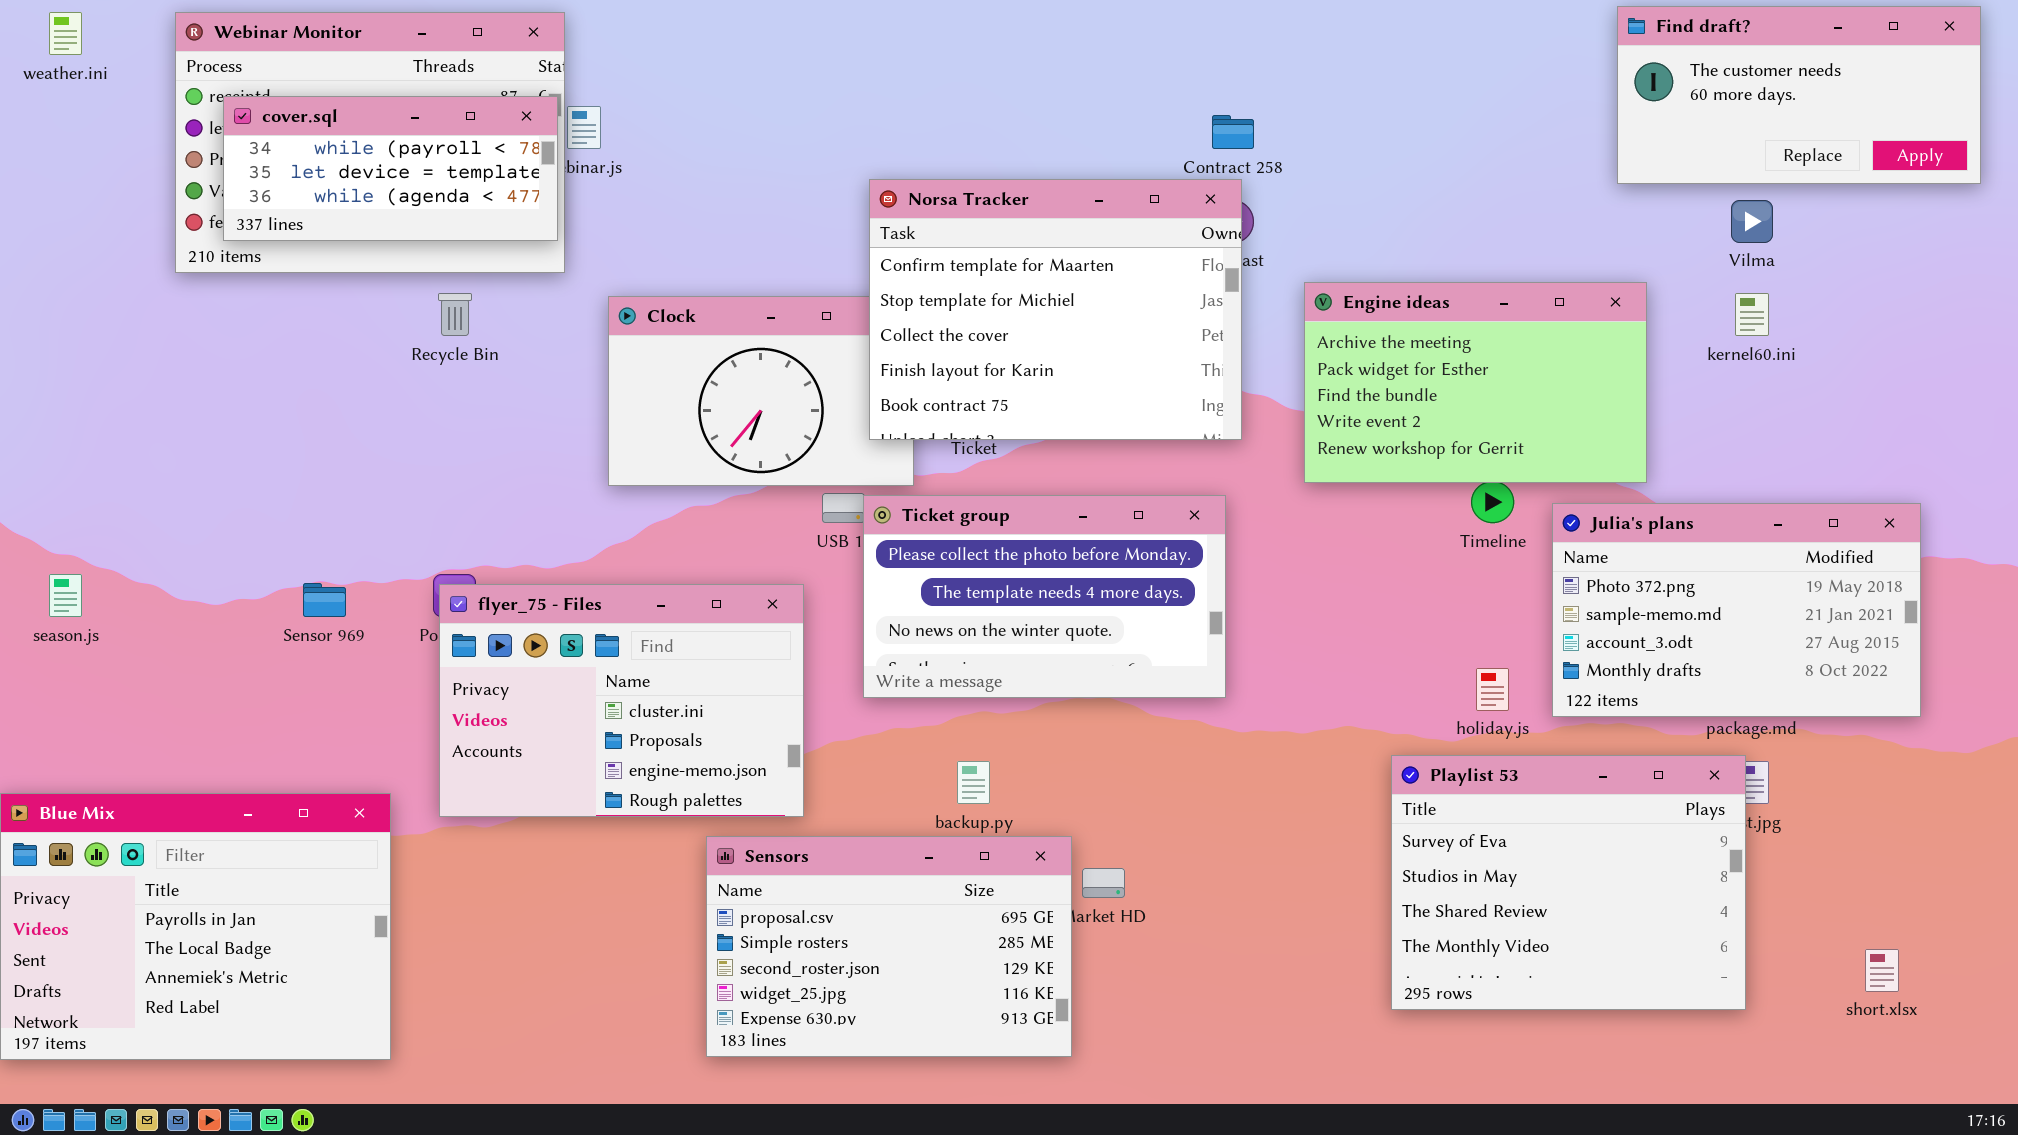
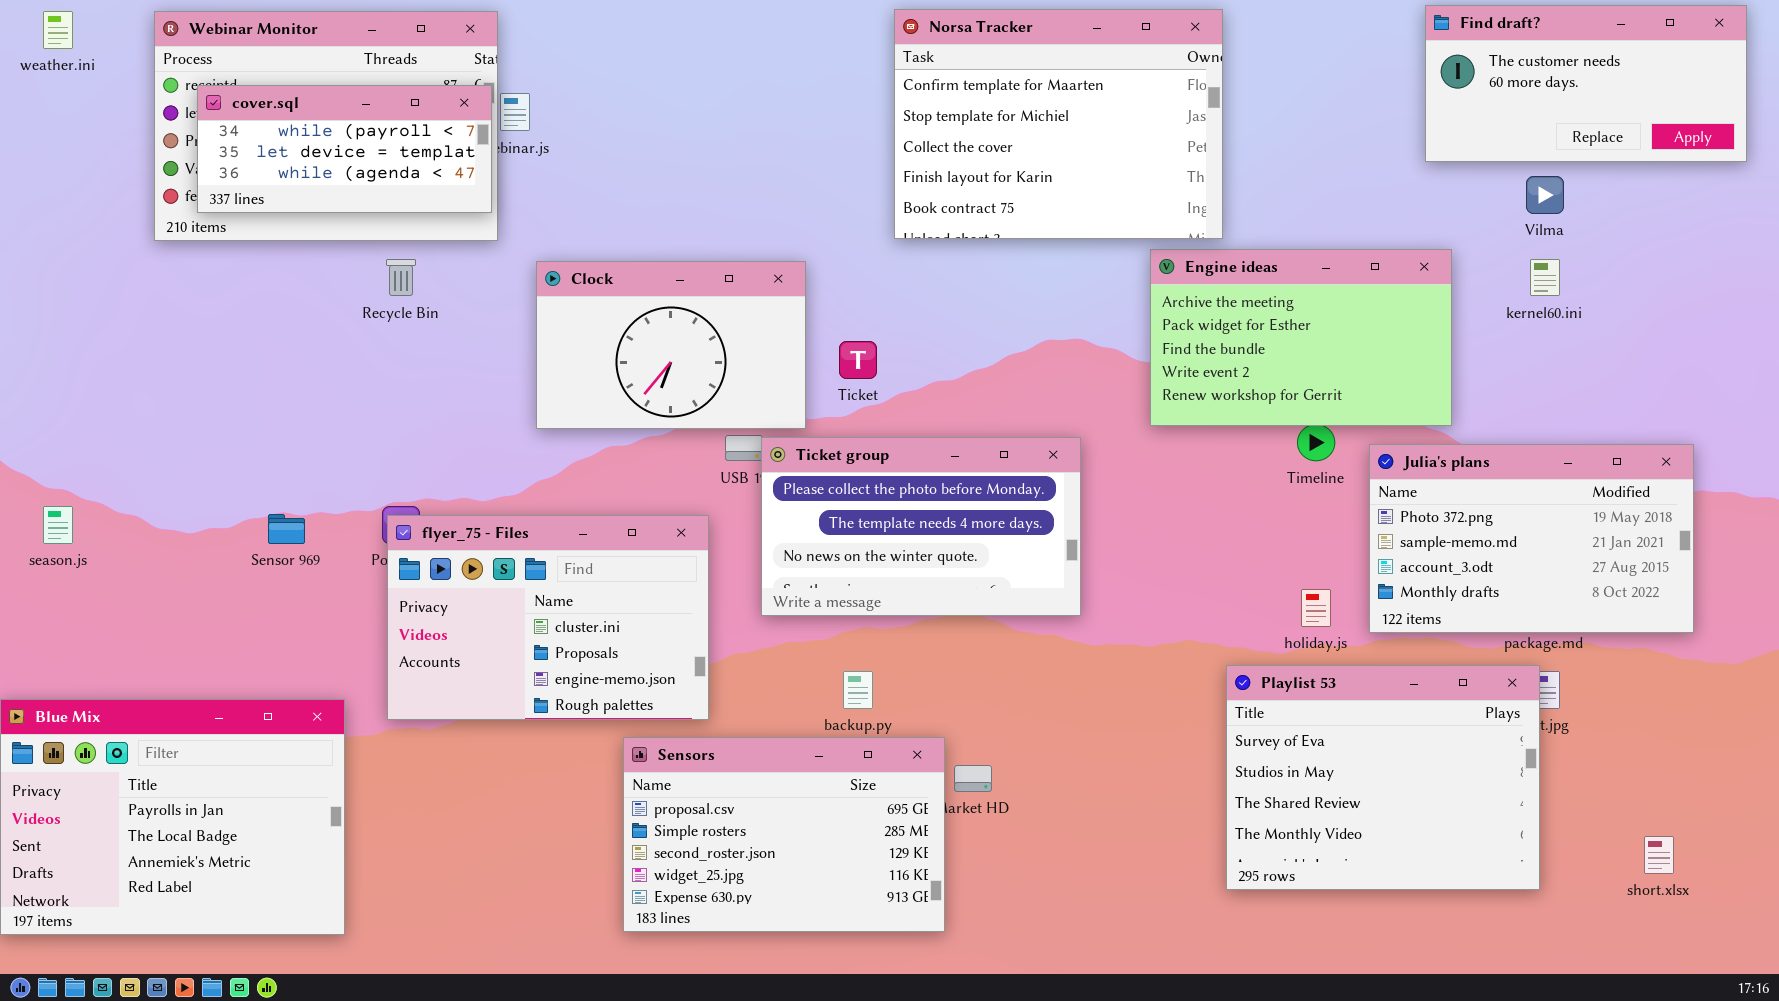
Norsa Tracker: [869,179,1242,440] -> [894,9,1223,239], moved

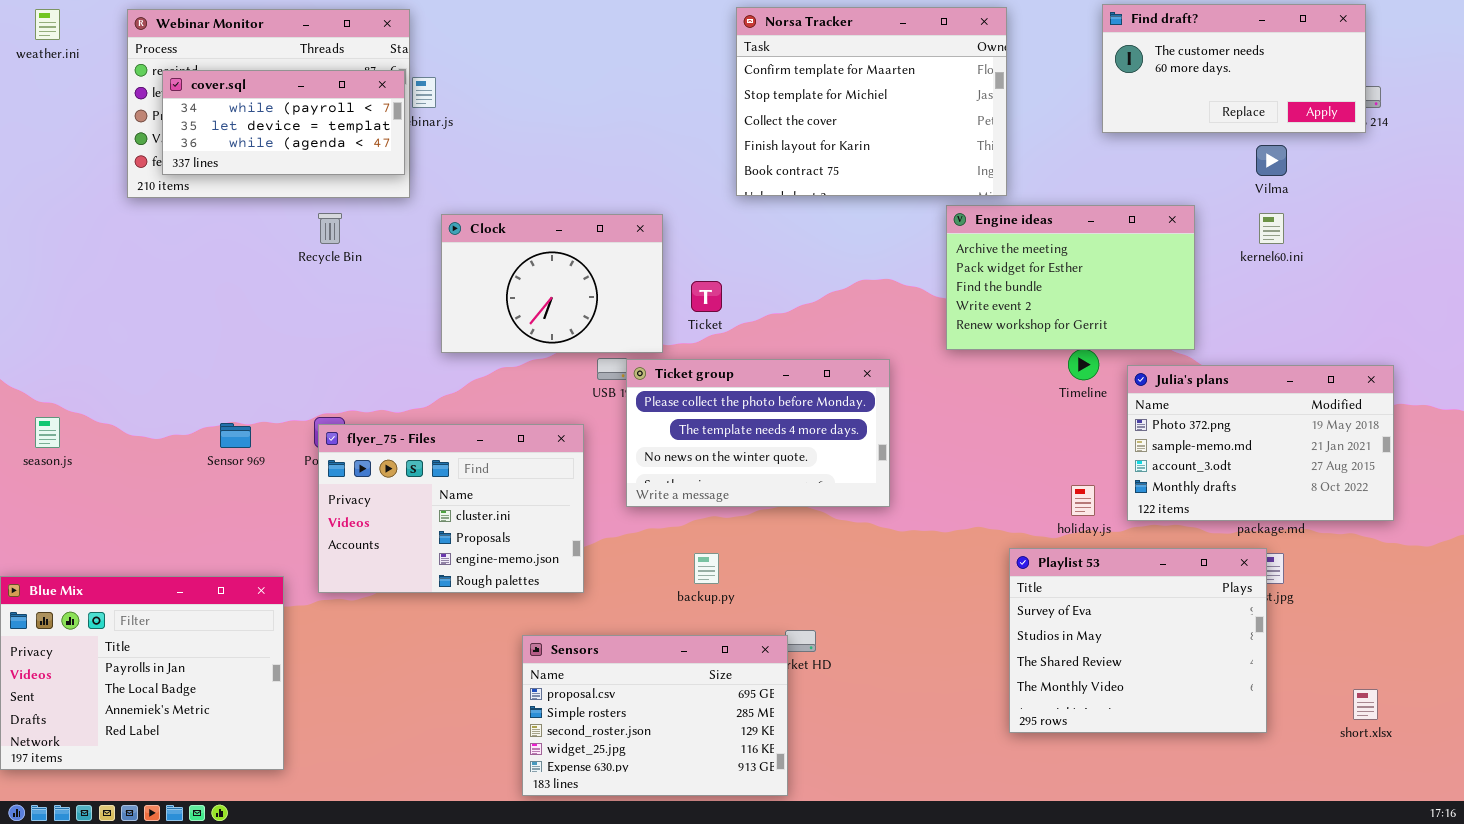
Find draft?: [1425,5,1747,162] -> [1102,4,1366,133], moved
Sensors: [623,737,945,932] -> [522,635,788,796], moved

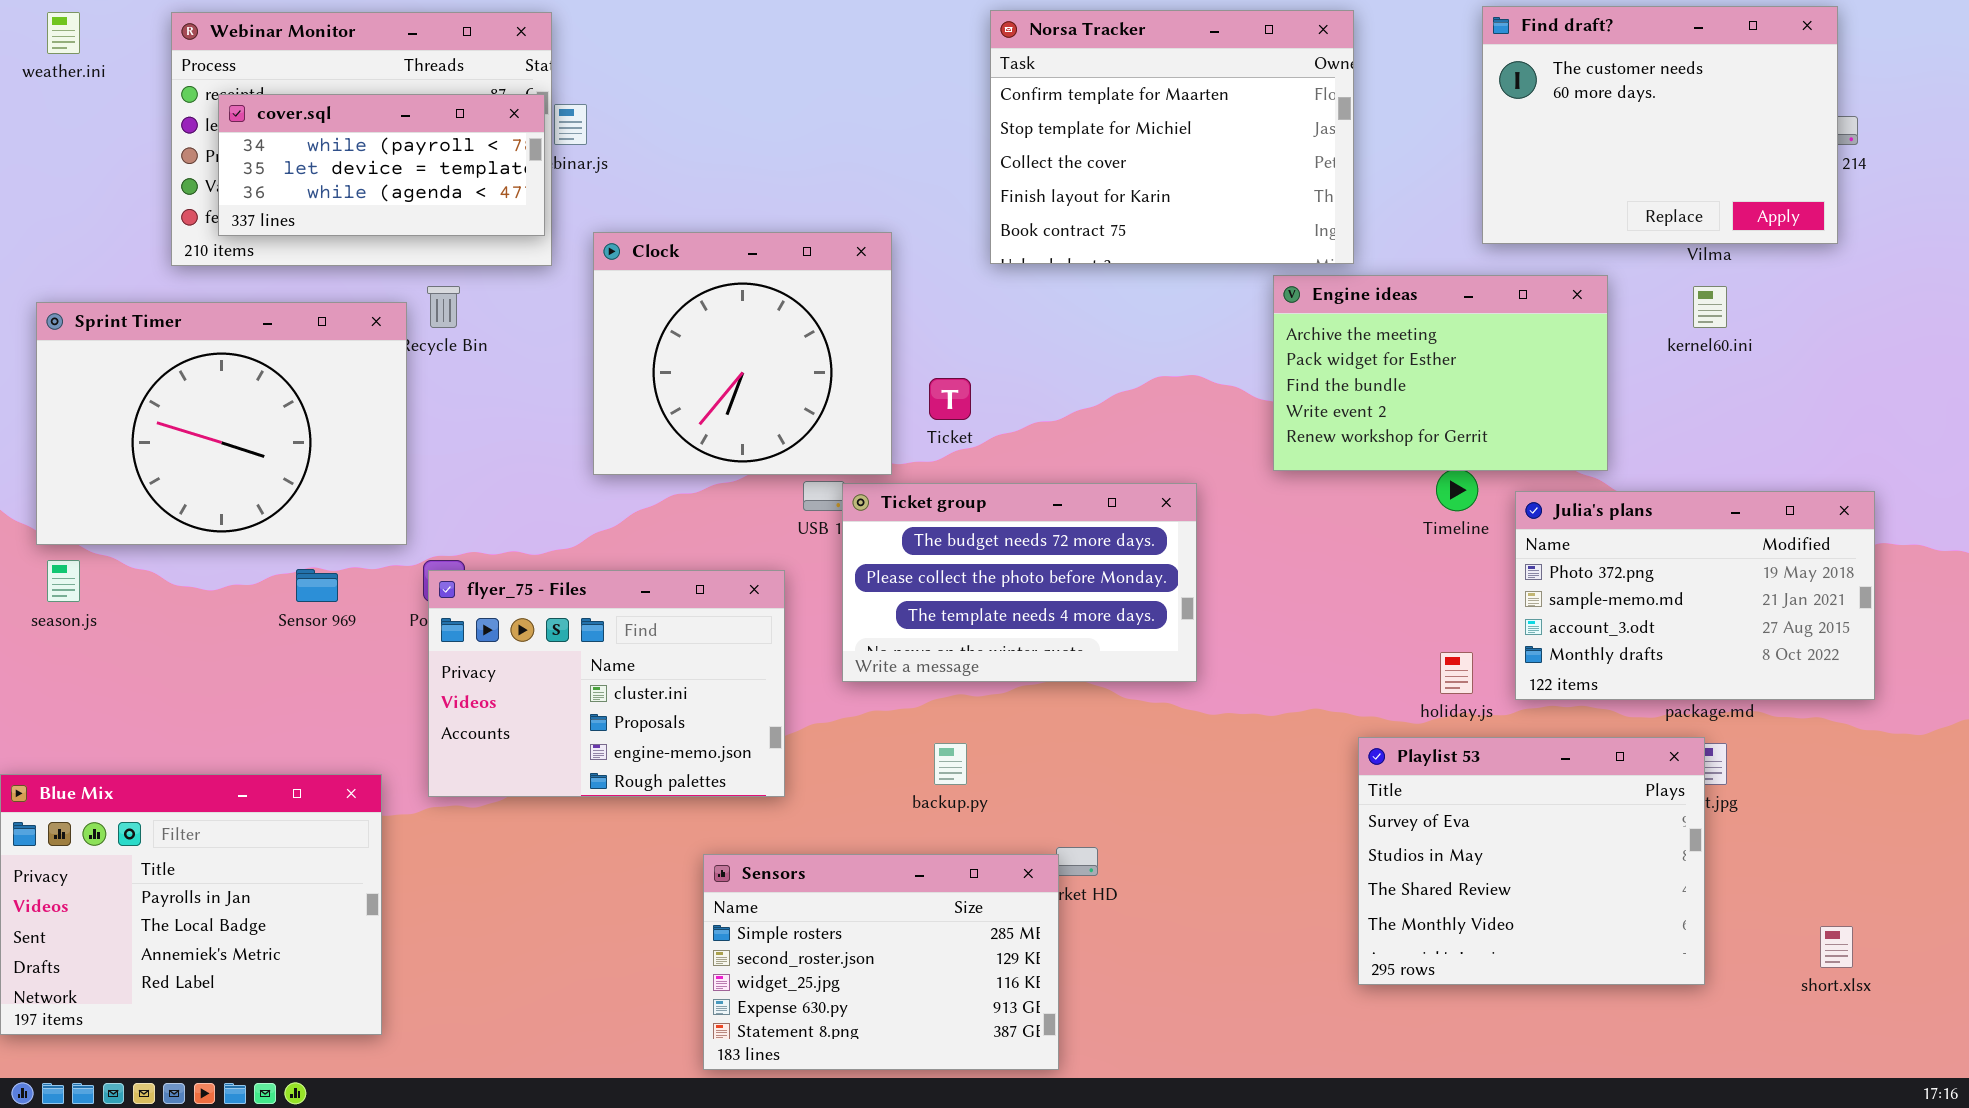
Find draft?: [1102,4,1366,133] -> [1482,6,1838,244], resized
Clock: [441,214,663,353] -> [593,232,892,475], resized
Sprint Timer: none -> [36,302,407,545], opened
Ticket group: [626,359,890,507] -> [842,483,1197,682], scrolled up 1 row
Sensors: [522,635,788,796] -> [703,854,1059,1070], scrolled down 1 row

